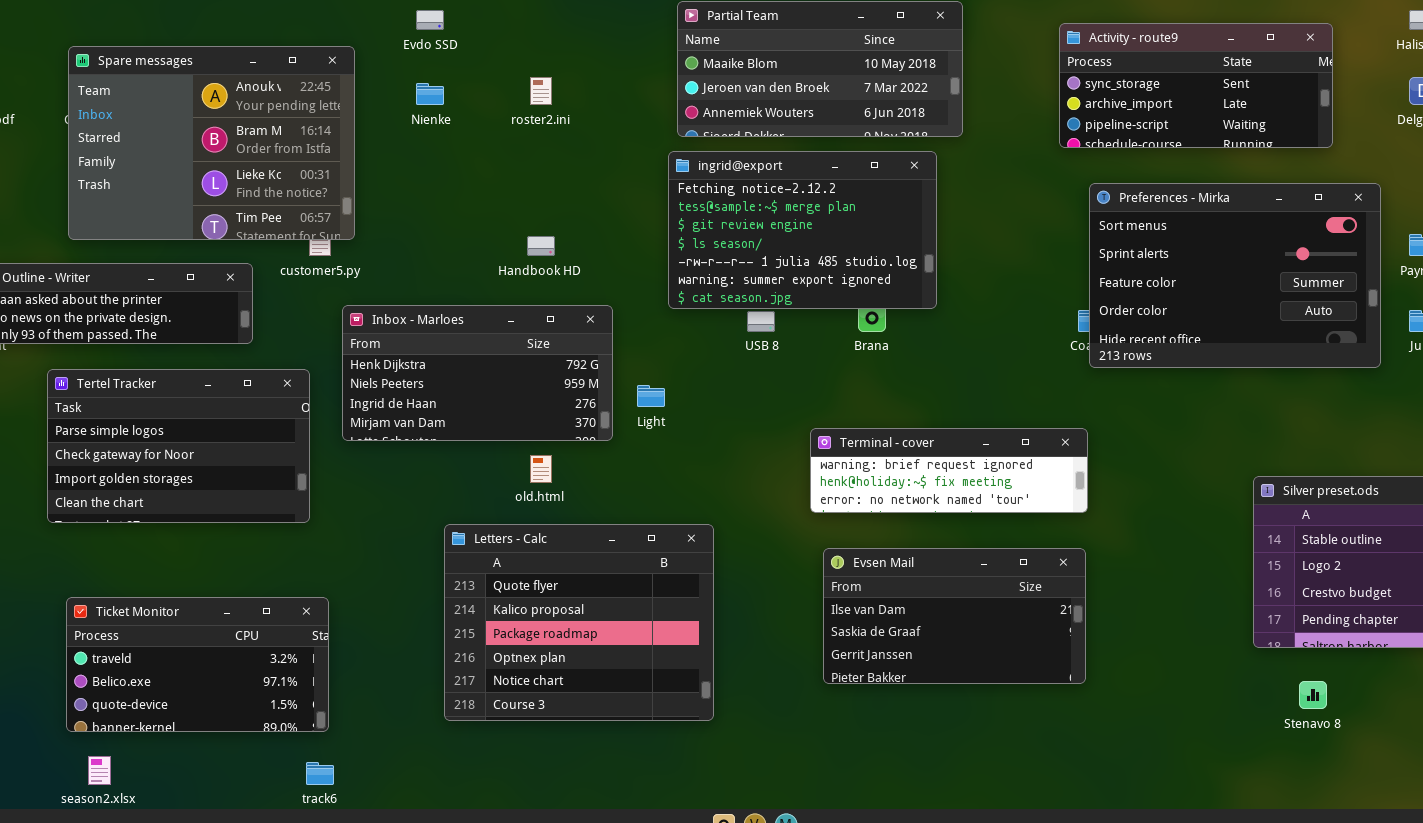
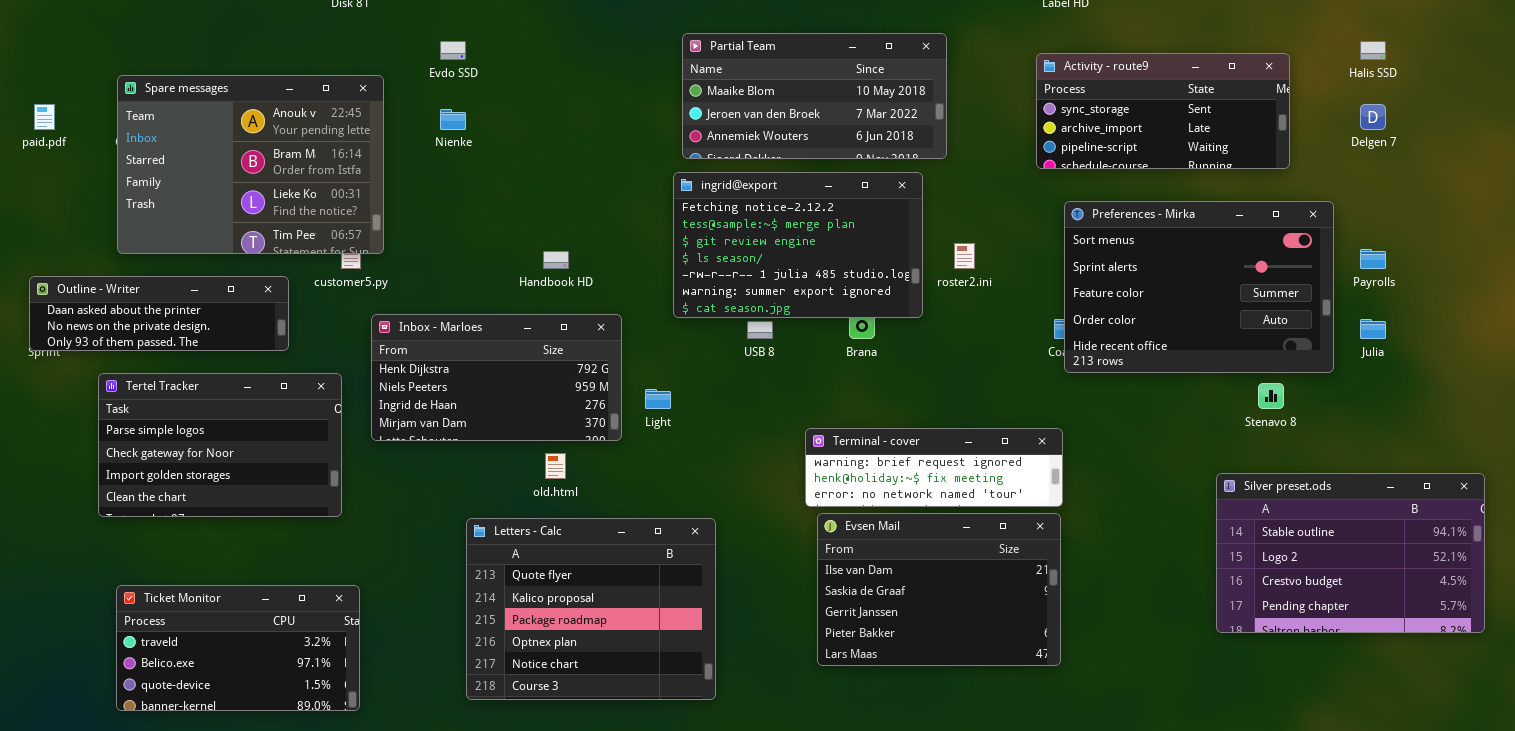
roster2.ini: [530,77,552,105] -> [954,243,975,269], moved
Evsen Mail: [823,548,1086,684] -> [817,513,1061,666], resized
Stenavo 8: [1299,681,1327,709] -> [1258,383,1284,409], moved

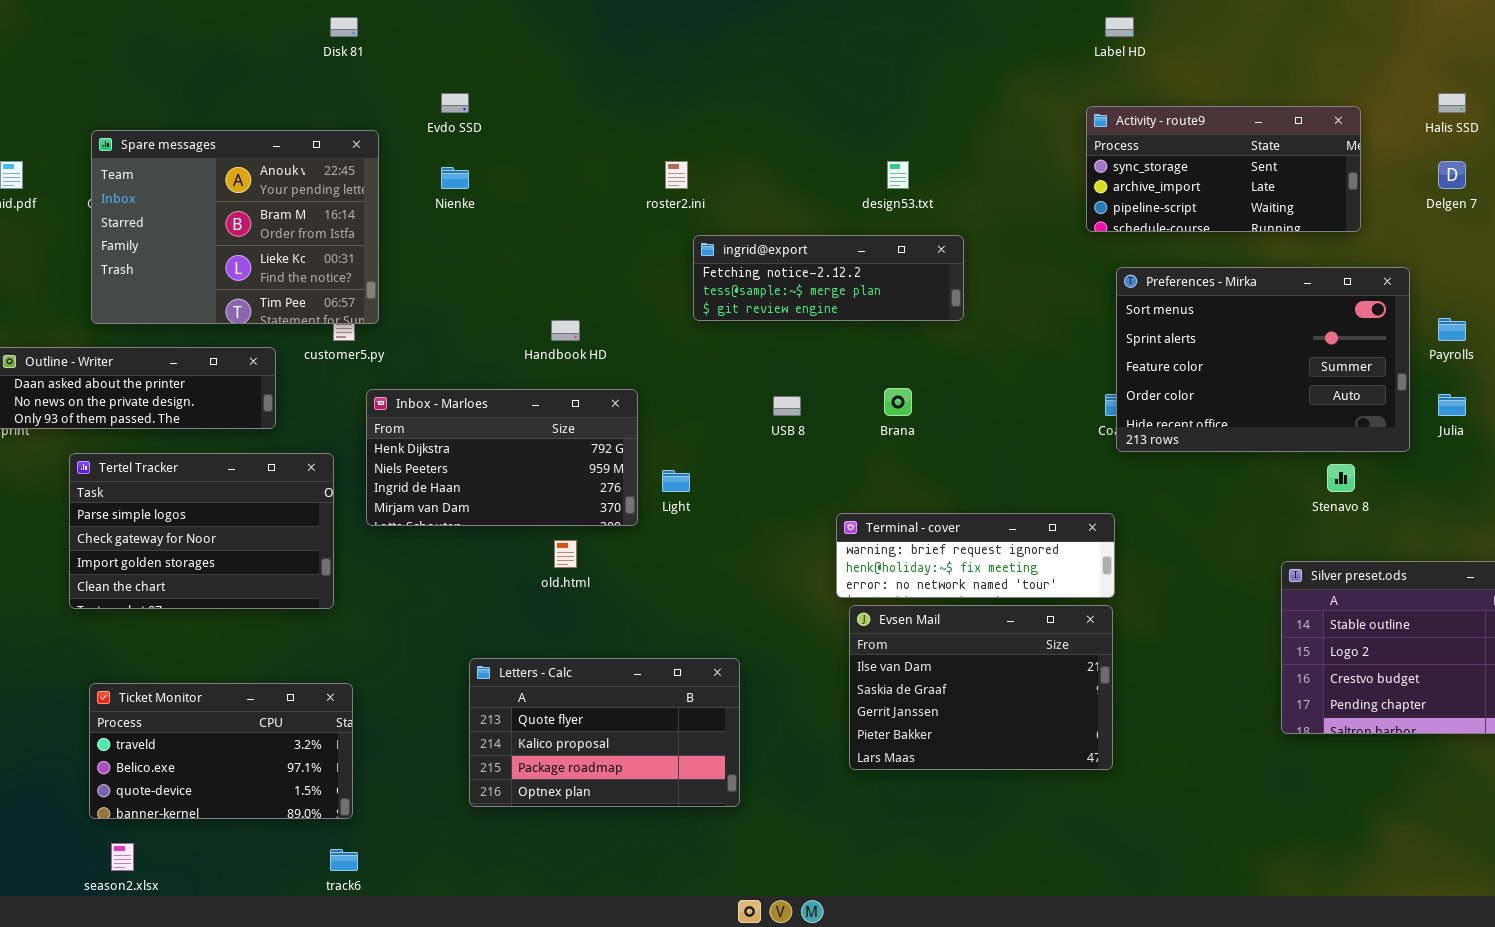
Partial Team: [682,33,947,159] -> none, closed
ingrid@export: [673,172,923,318] -> [693,235,964,321], resized
roster2.ini: [954,243,975,269] -> [665,161,688,189], moved
Letters - Calc: [466,518,716,700] -> [469,658,740,807], resized

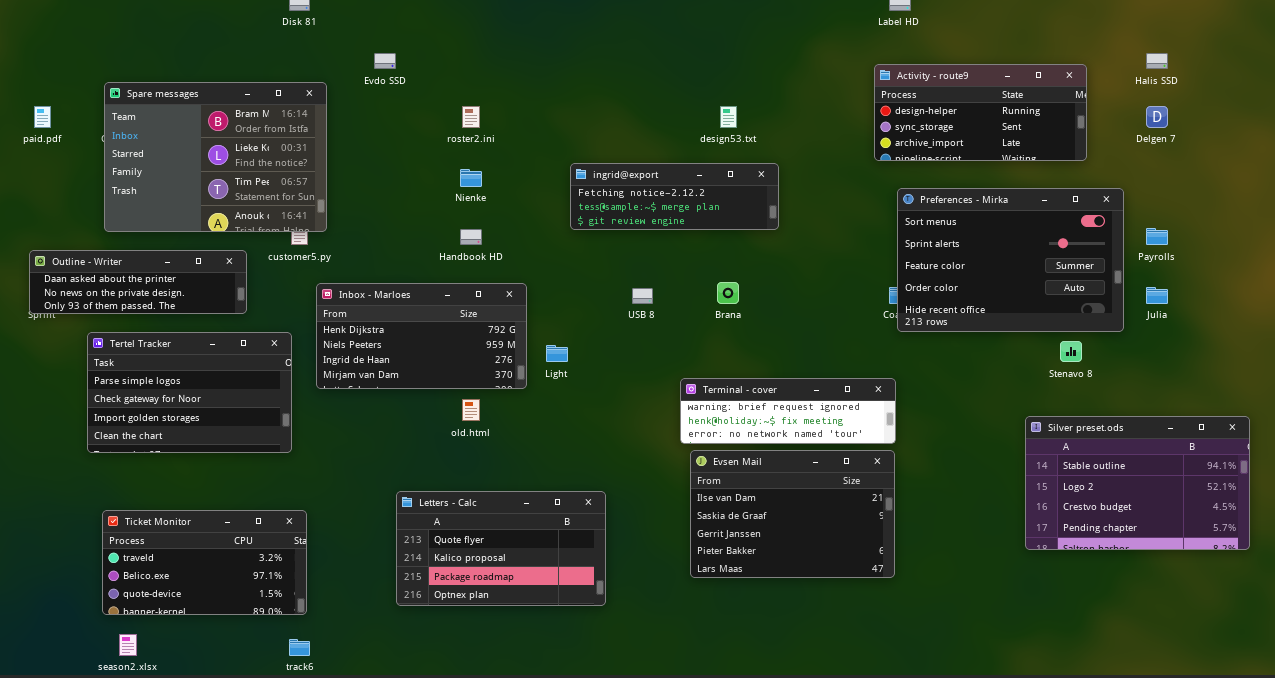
Activity - route9: [1086,106,1361,232] -> [874,64,1087,161], scrolled up 1 row
Spare messages: [91,130,379,324] -> [104,82,327,232], scrolled down 1 row
roster2.ini: [665,161,688,189] -> [462,106,480,128], moved
Nienke: [441,167,469,189] -> [460,169,482,187], moved

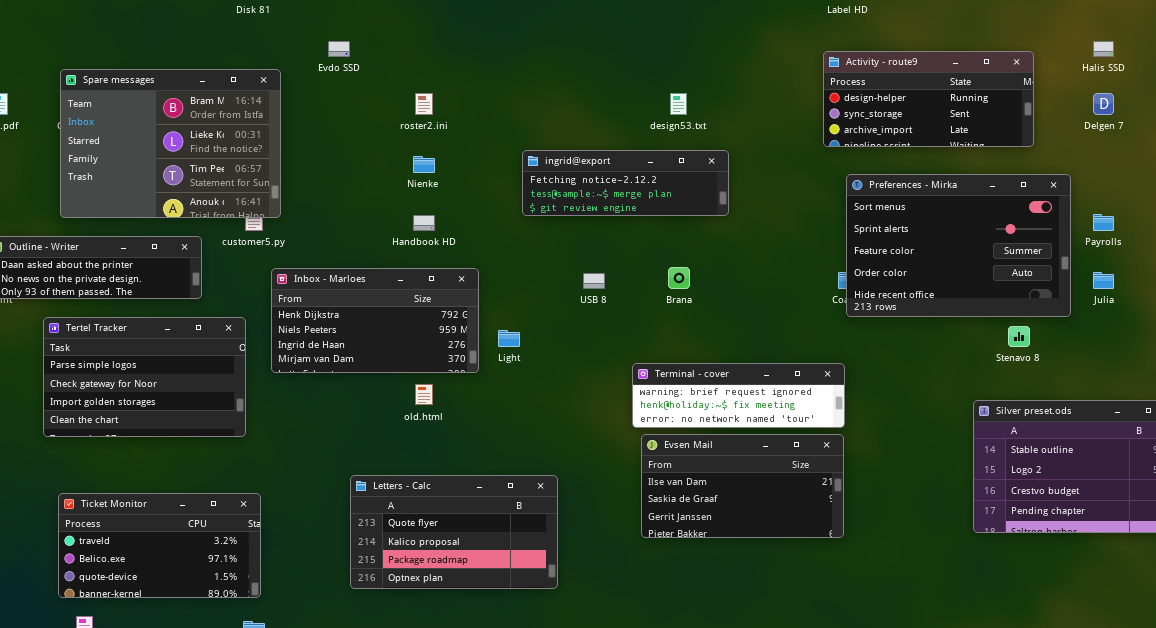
Evsen Mail: [690,450,895,578] -> [641,434,844,538], resized

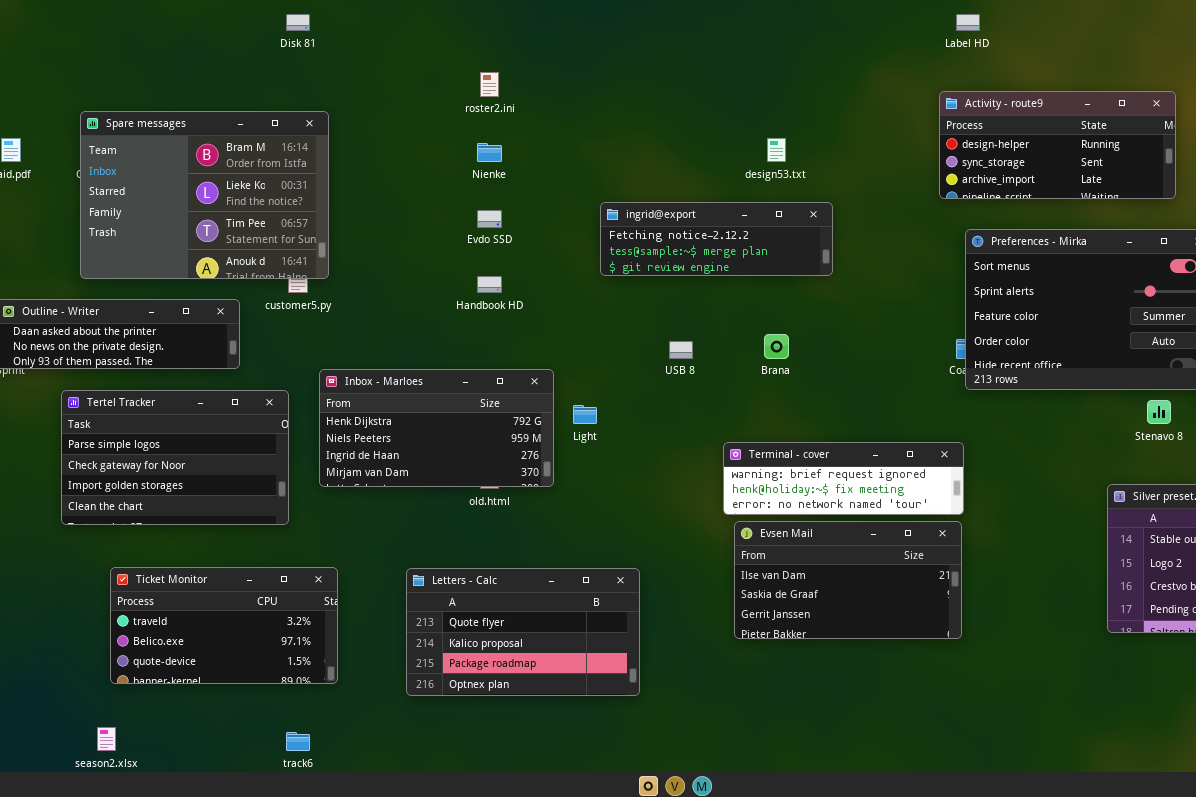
Evdo SSD: [328,41,350,57] -> [477,210,502,228], moved
roster2.ini: [415,93,433,115] -> [480,72,499,97], moved
Nienke: [413,156,435,173] -> [477,143,502,162], moved
Inbox - Marloes: [271,268,479,373] -> [319,369,554,487], moved
Ticket Monitor: [58,493,261,598] -> [110,567,338,684], moved

